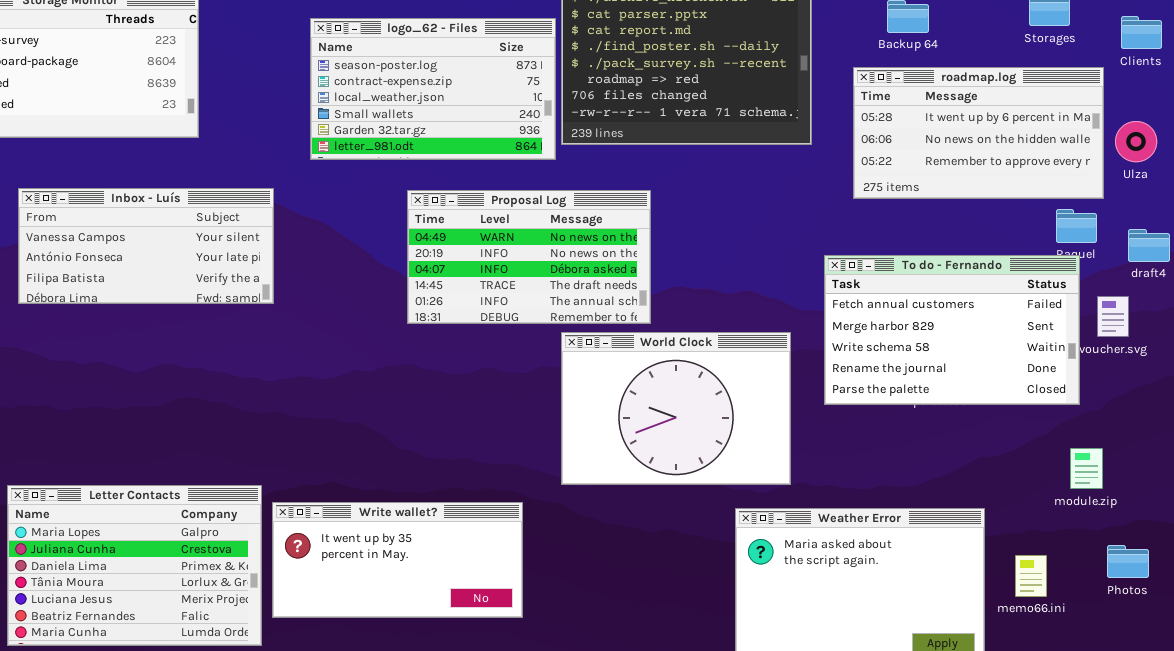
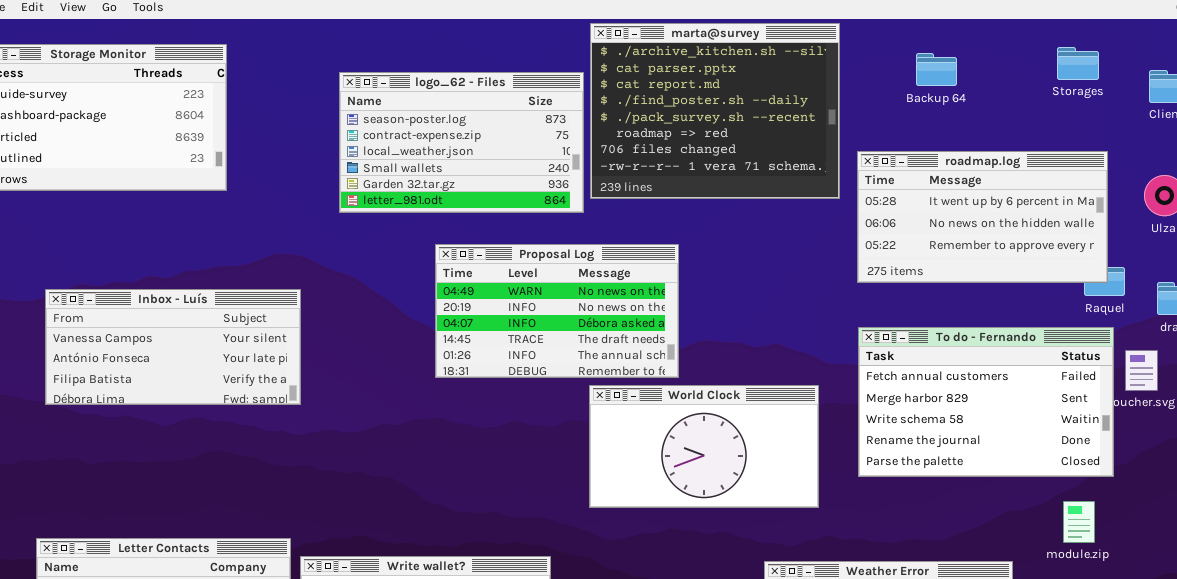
roadmap.log: [853,67,1104,199] -> [857,151,1108,283], moved
Inbox - Luís: [18,188,274,304] -> [45,289,301,405], moved
To do - Fernando: [824,255,1080,405] -> [858,327,1114,477], moved
World Clock: [561,332,791,485] -> [589,385,819,508], resized
module.zip: [1070,448,1103,489] -> [1063,501,1095,543], moved

